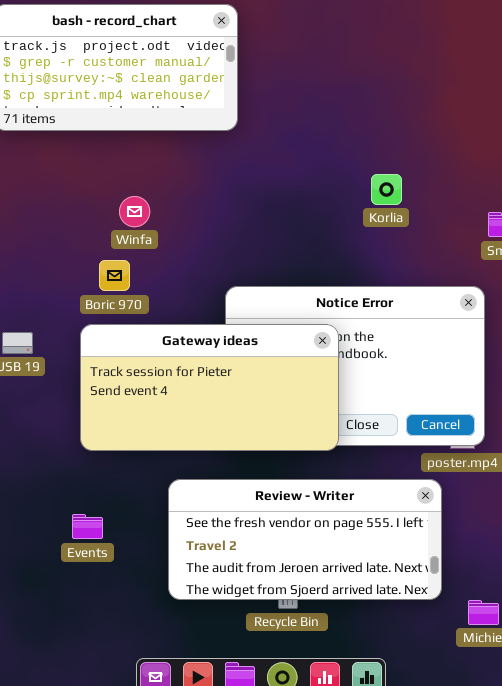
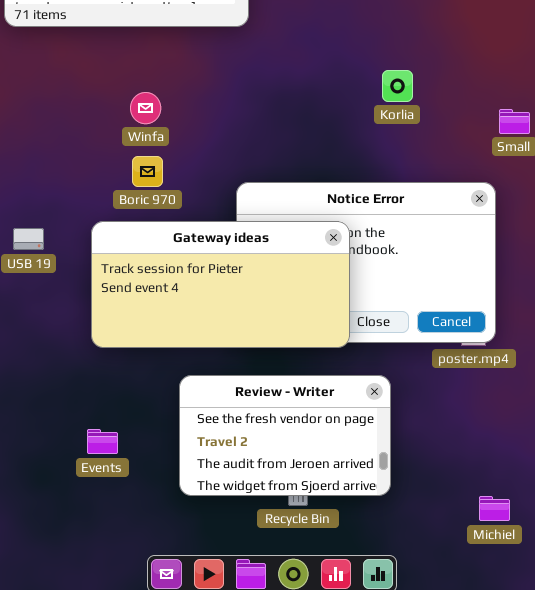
Boric 970: [99,260,130,291] -> [132,156,163,187], moved
Review - Writer: [168,479,442,600] -> [179,375,391,496], resized
Events: [72,514,103,539] -> [87,429,118,454], moved

